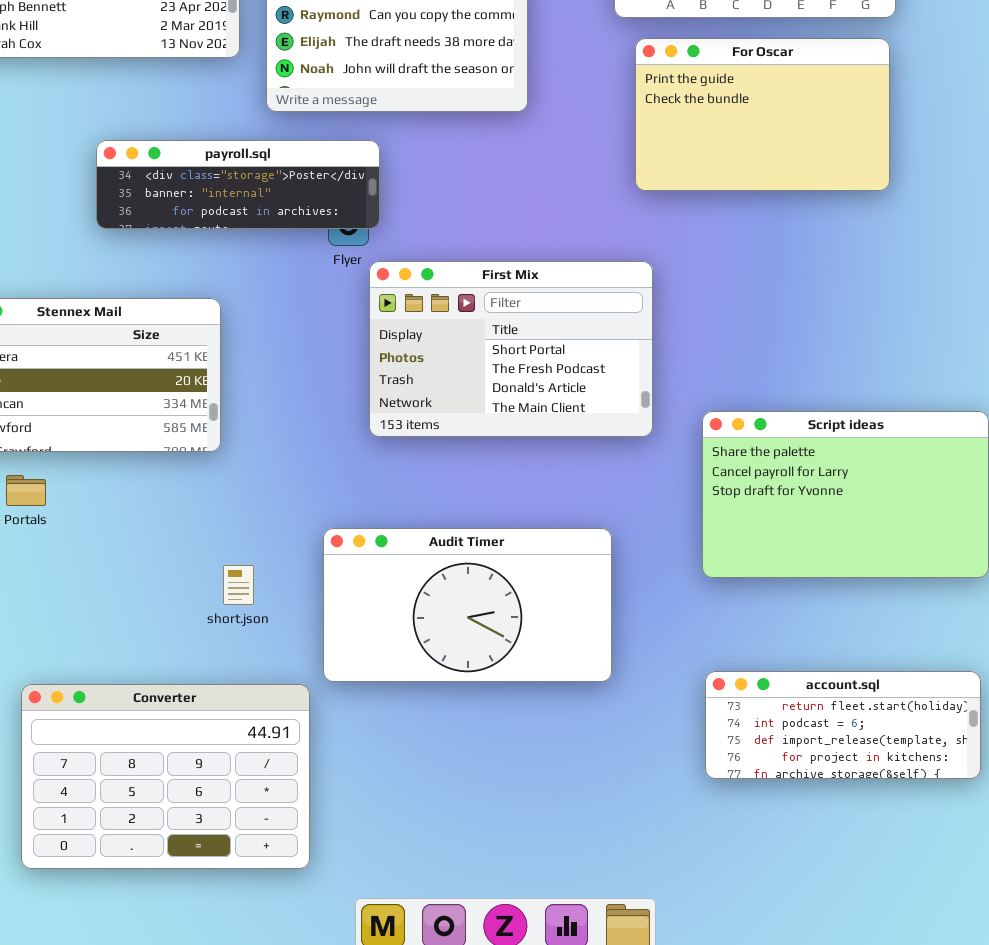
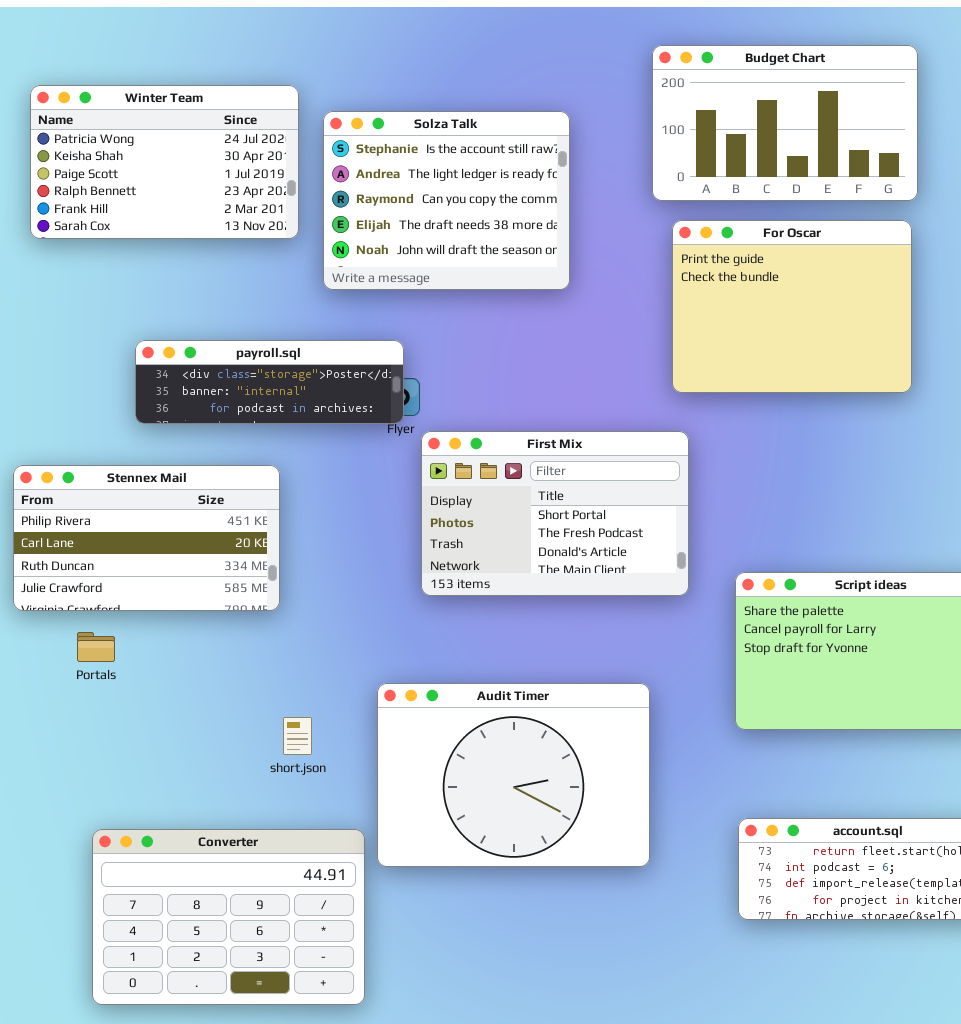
For Oscar: [635,38,890,191] -> [672,220,912,393], resized
payroll.sql: [96,140,380,229] -> [135,340,404,424], moved
Audit Timer: [323,528,612,682] -> [377,683,650,867], resized

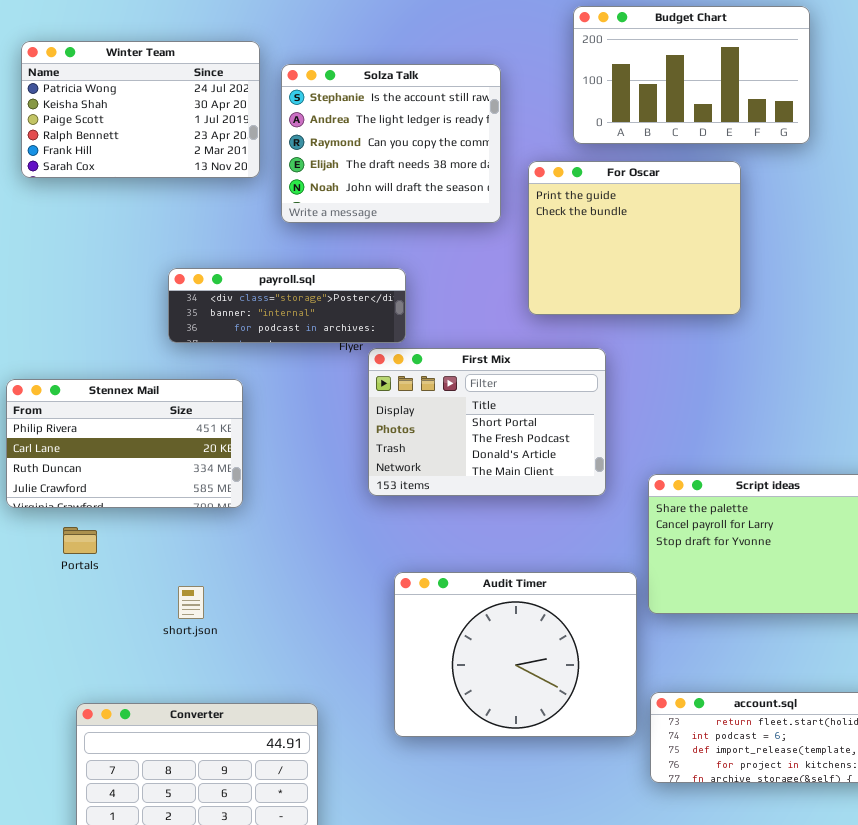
For Oscar: [672,220,912,393] -> [528,161,741,315], moved
payroll.sql: [135,340,404,424] -> [168,268,406,343], moved
Audit Timer: [377,683,650,867] -> [394,572,637,737], moved
short.json: [283,717,312,755] -> [178,586,204,619], moved

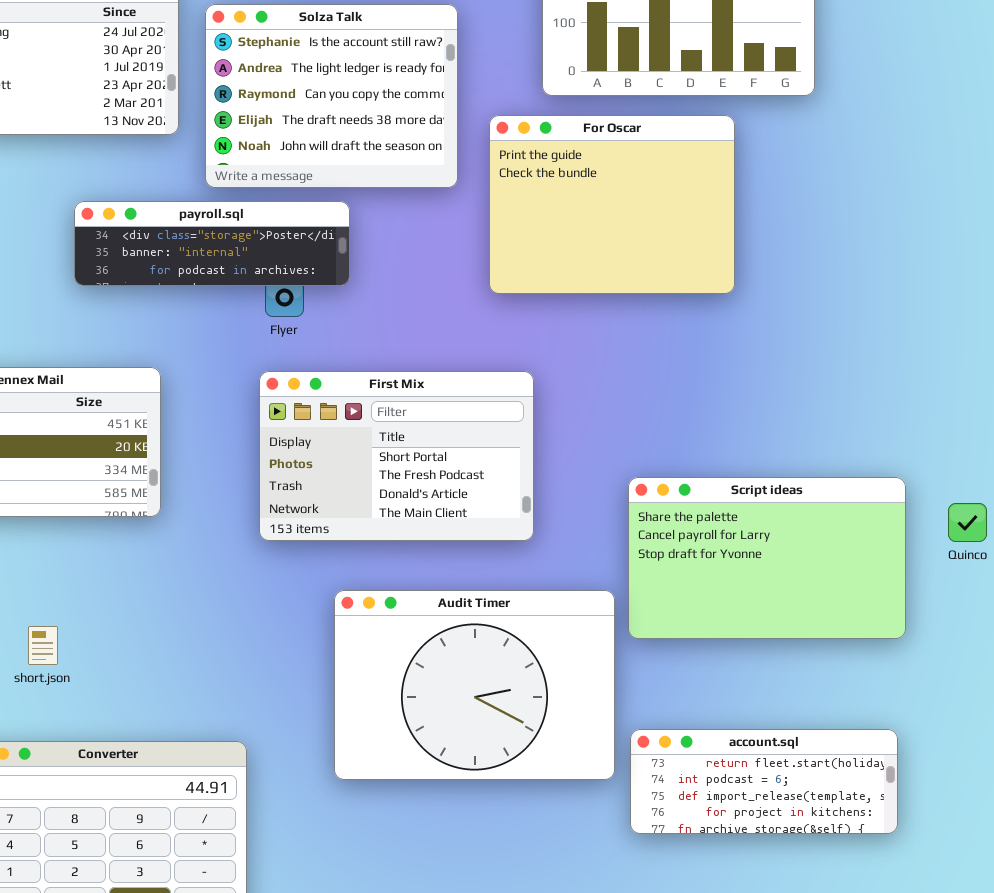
payroll.sql: [168,268,406,343] -> [74,201,350,286], moved
First Mix: [368,348,606,496] -> [259,371,534,541], moved
short.json: [178,586,204,619] -> [28,626,58,665], moved

